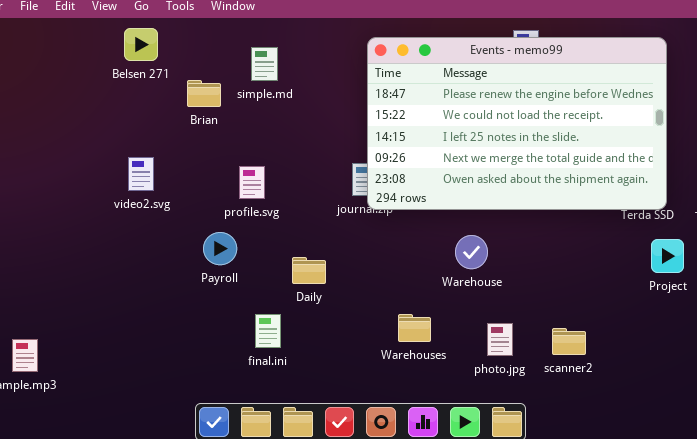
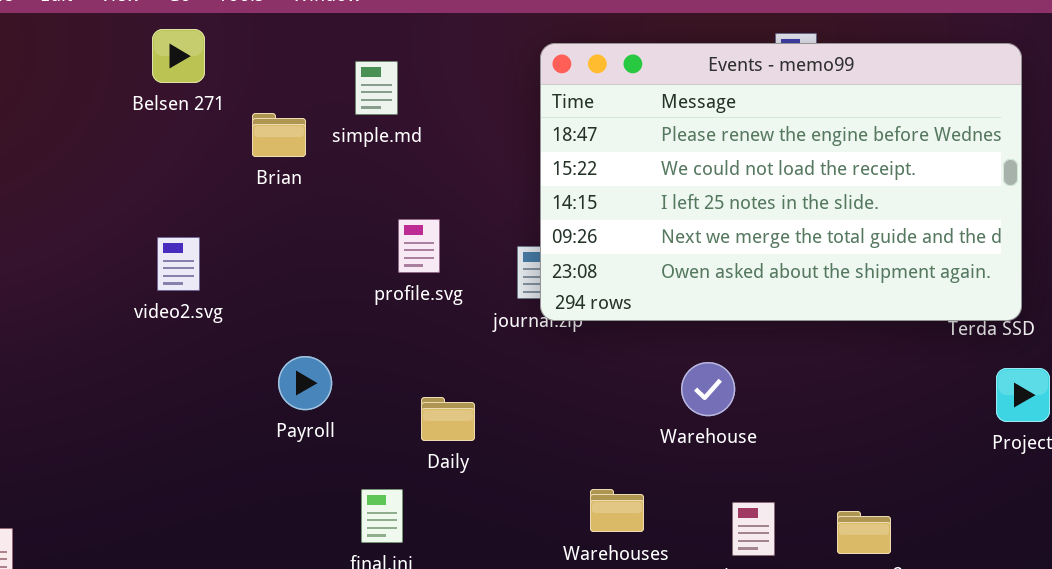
profile.svg: [239,166,265,199] -> [398,219,440,273], moved

